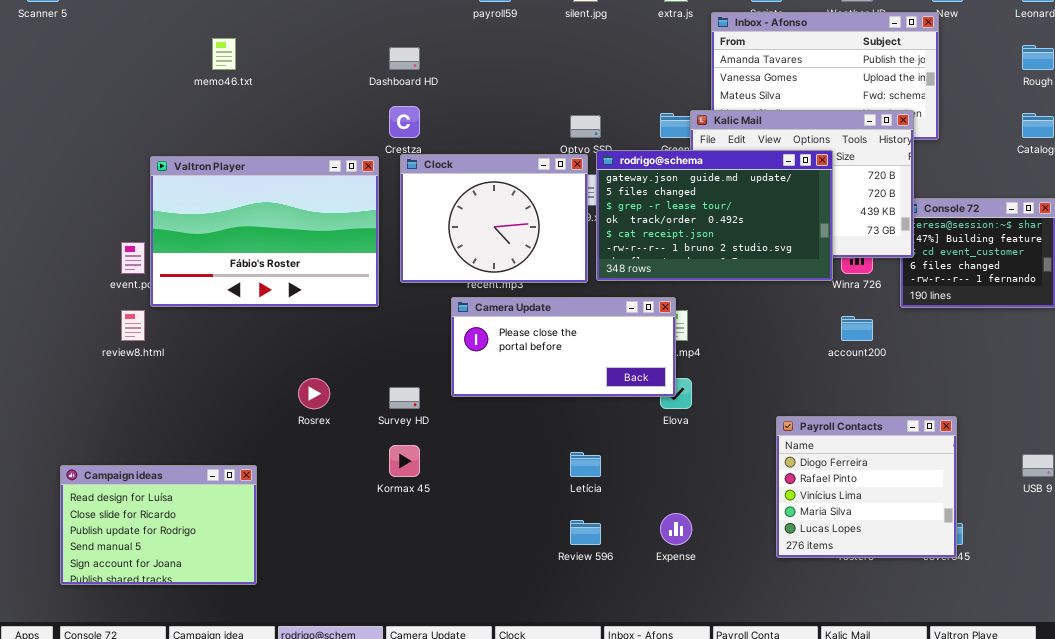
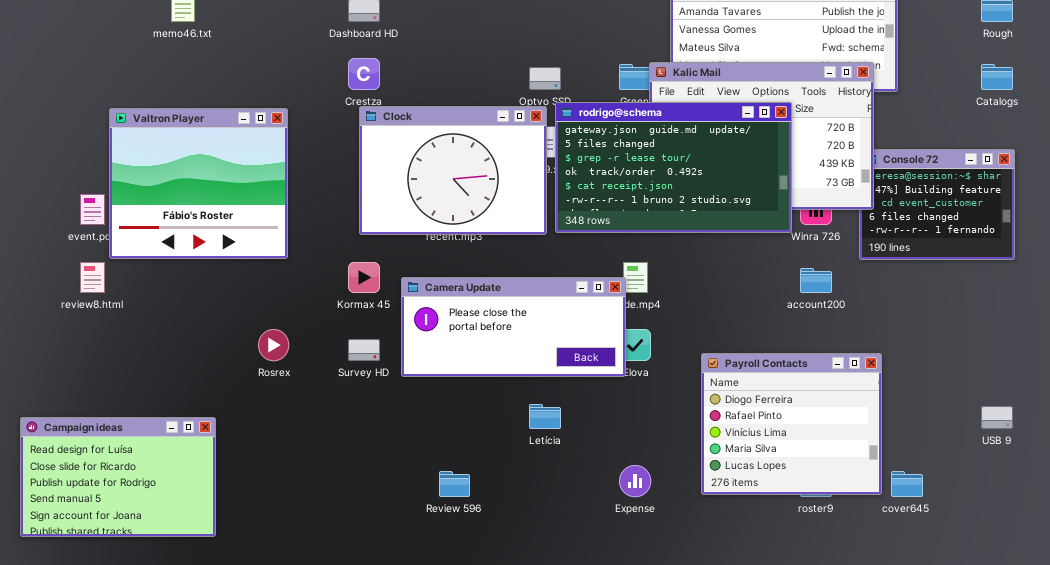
Valtron Player: [150,156,379,307] -> [109,108,288,259], resized
Camera Update: [451,297,676,397] -> [401,277,626,377], moved
Payroll Contacts: [776,416,957,558] -> [701,353,882,495], moved
Kormax 45: [389,445,420,477] -> [348,262,380,293], moved
Review 596: [570,520,601,545] -> [439,471,470,497], moved

